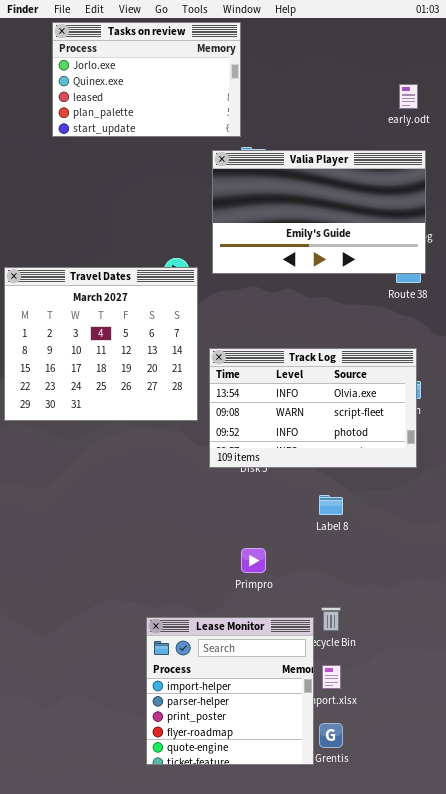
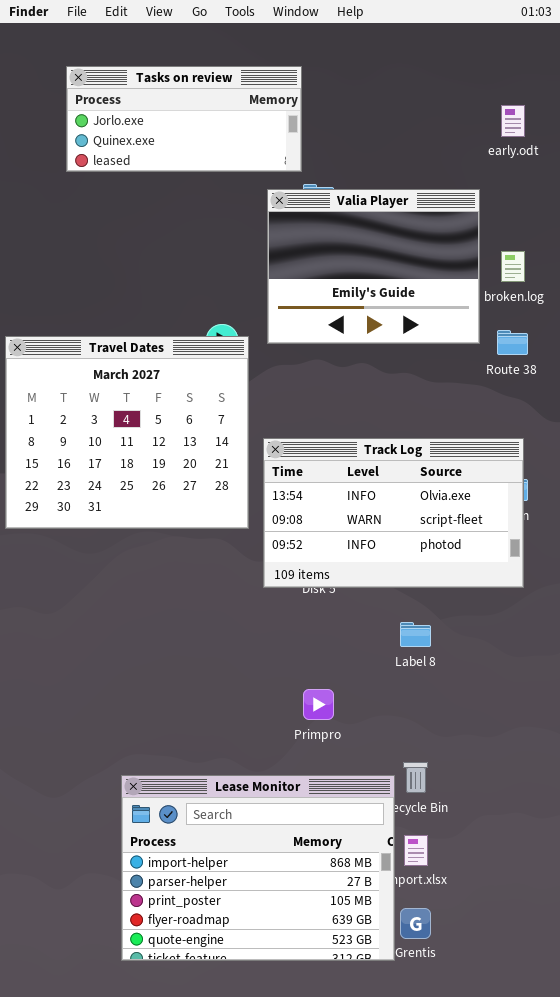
Tasks on review: [52,22,241,137] -> [66,66,302,172], resized
Valia Player: [212,150,426,274] -> [267,189,480,344], resized
Lease Monitor: [146,617,314,765] -> [121,775,395,961], resized

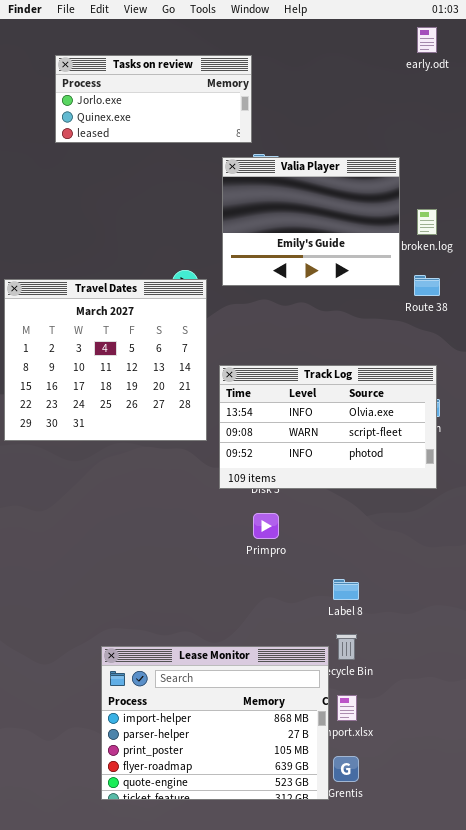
early.odt: [501,105,525,137] -> [417,27,437,53], moved
Label 8: [400,622,431,647] -> [333,579,359,600], moved
Primpro: [303,689,334,720] -> [253,513,279,539], moved

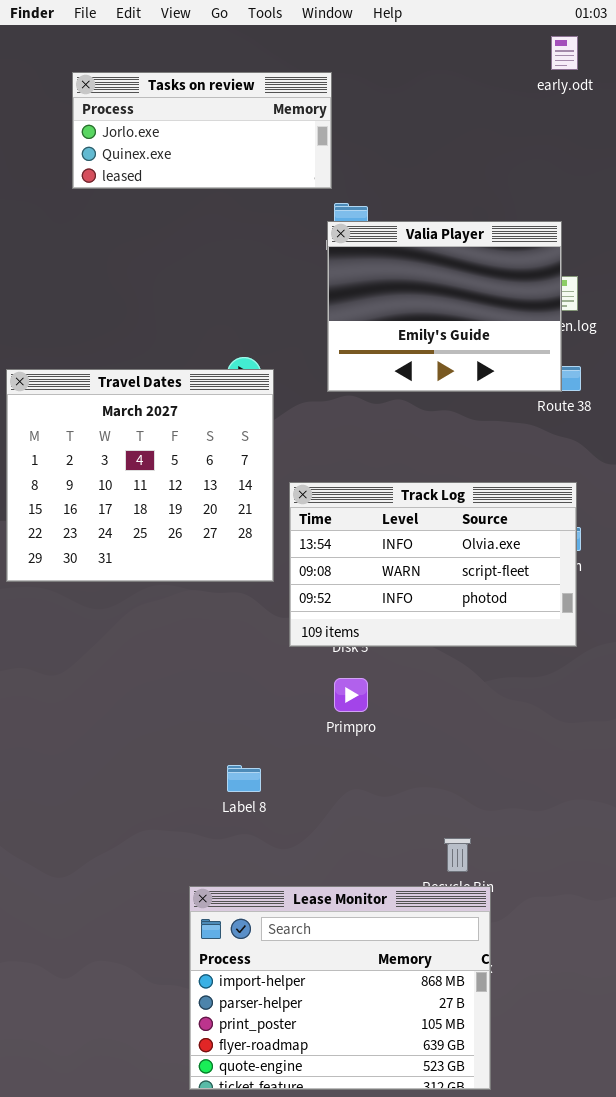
Valia Player: [222,157,400,286] -> [327,221,562,392], moved
Label 8: [333,579,359,600] -> [227,765,261,792], moved
Lease Monitor: [101,646,329,800] -> [189,886,491,1090], moved

